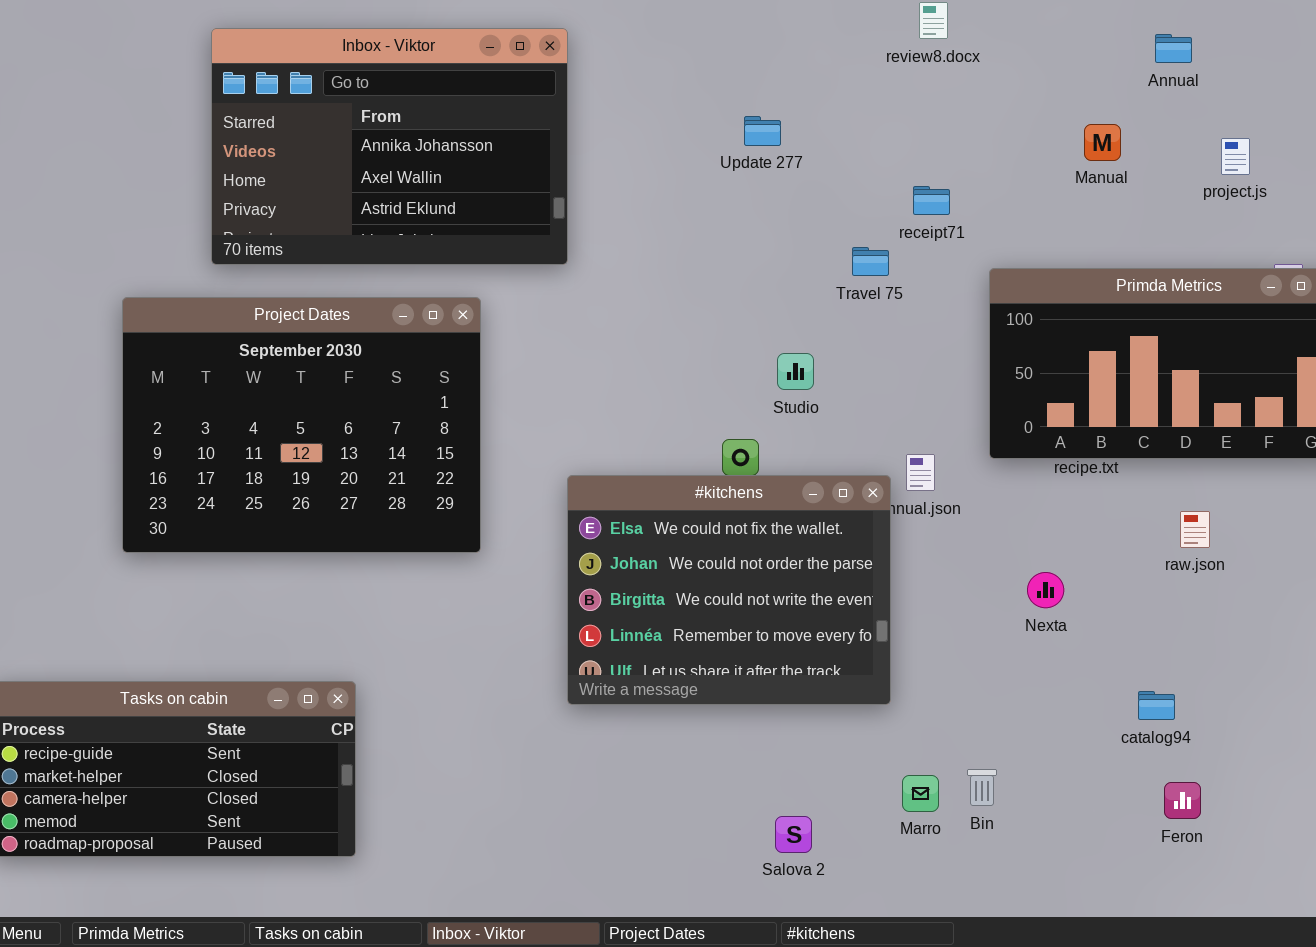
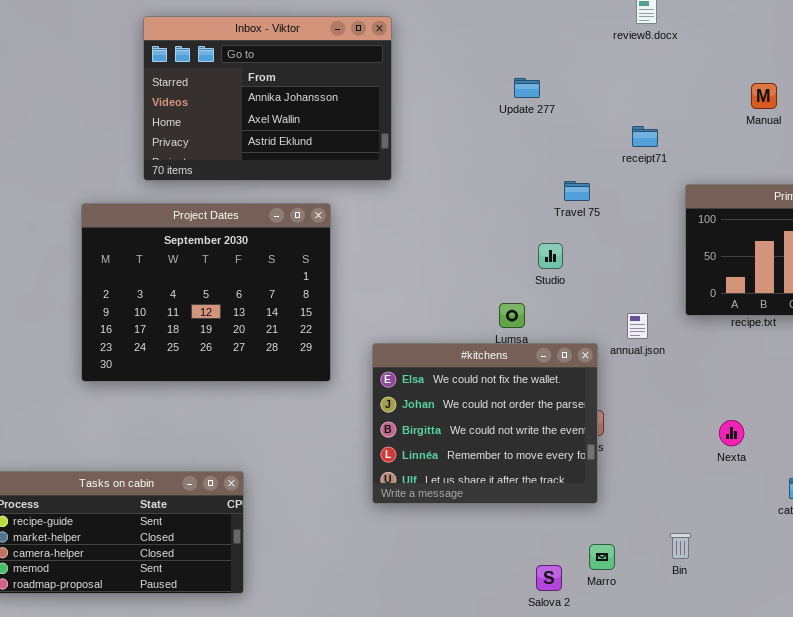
Travel 75: [852,247,889,276] -> [564,181,590,201], moved
#kitchens: [567,475,891,705] -> [372,343,598,504], moved
Nexta: [1027,572,1064,608] -> [719,420,744,446], moved
Marro: [902,775,939,812] -> [589,544,615,570], moved

